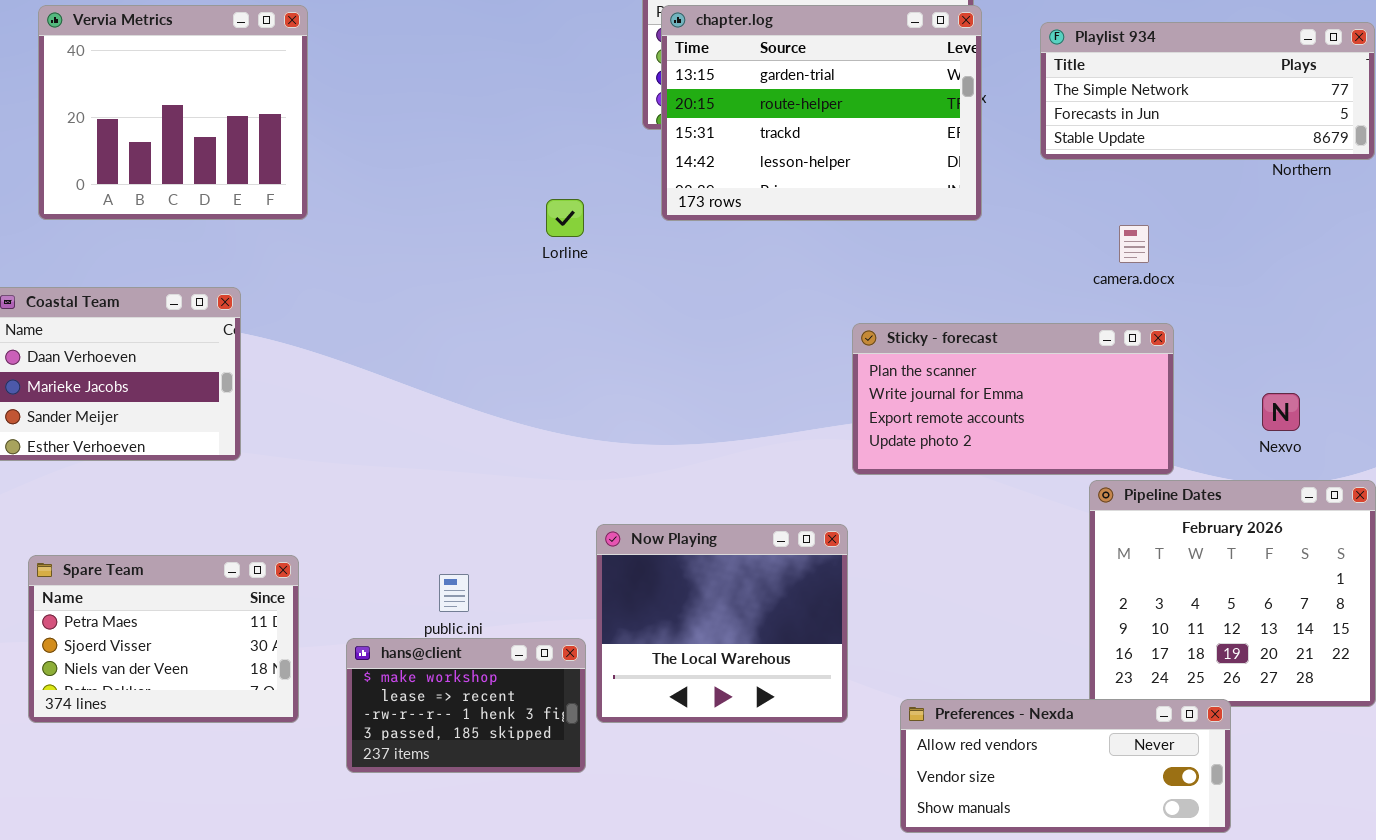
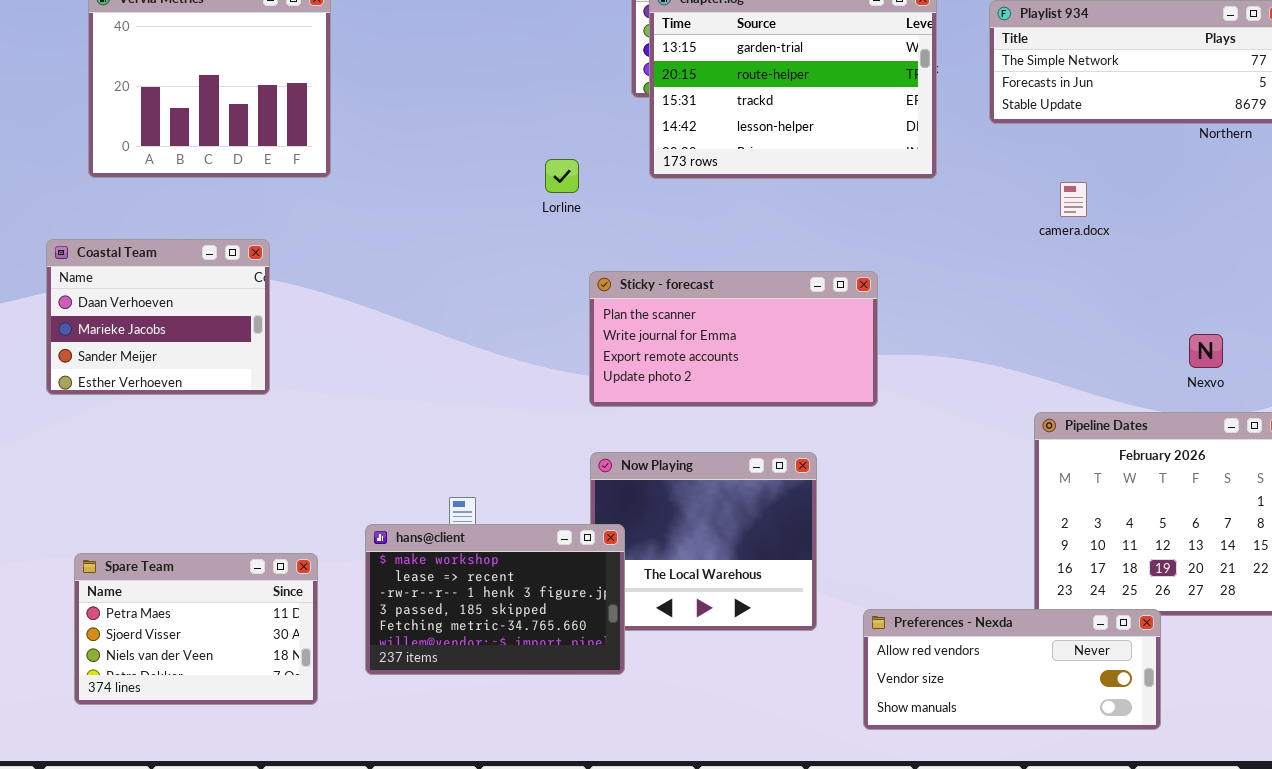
Sticky - forecast: [852,323,1174,475] -> [589,271,878,407], moved
Spare Team: [28,555,299,723] -> [74,553,318,705], moved
hans@client: [346,638,586,773] -> [365,524,625,675], resized

